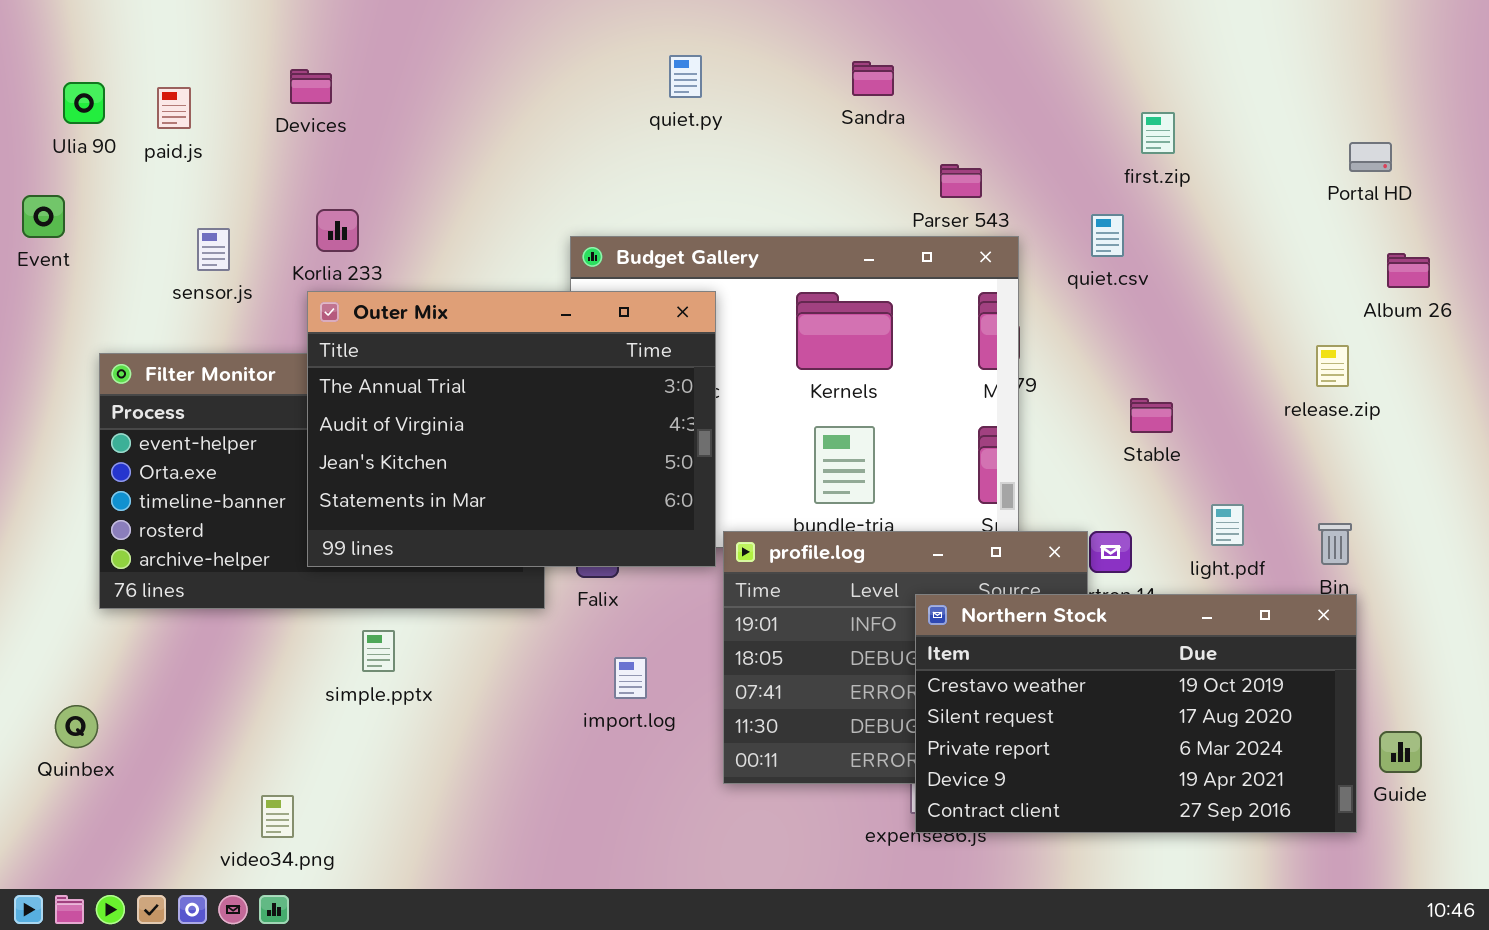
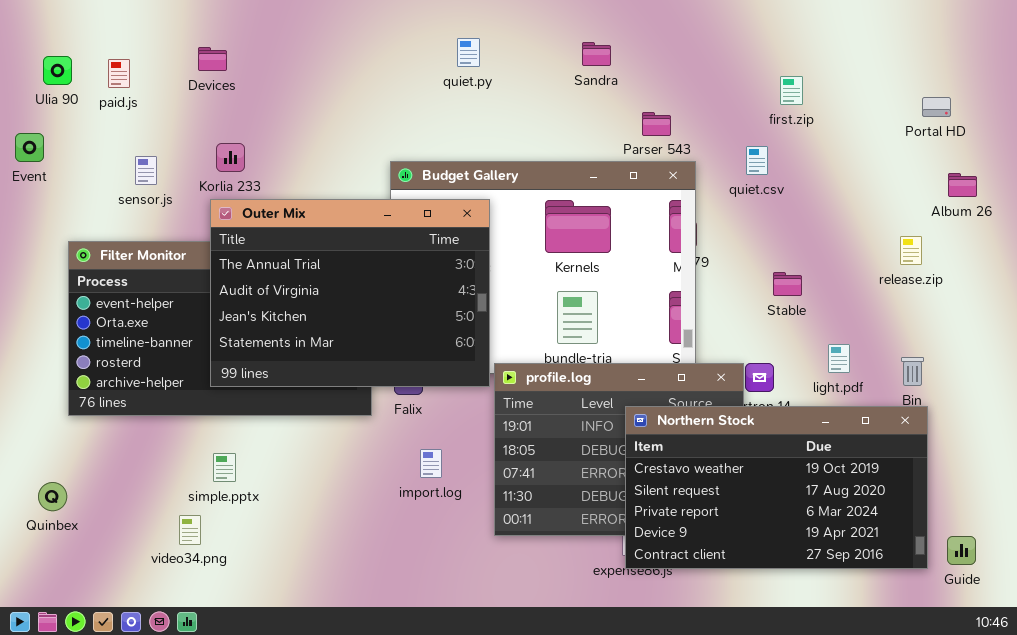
simple.pptx: [362,630,395,672] -> [213,453,236,482], moved
Guide: [1379,731,1422,773] -> [947,536,976,565], moved
video34.png: [261,795,294,838] -> [179,515,201,545], moved

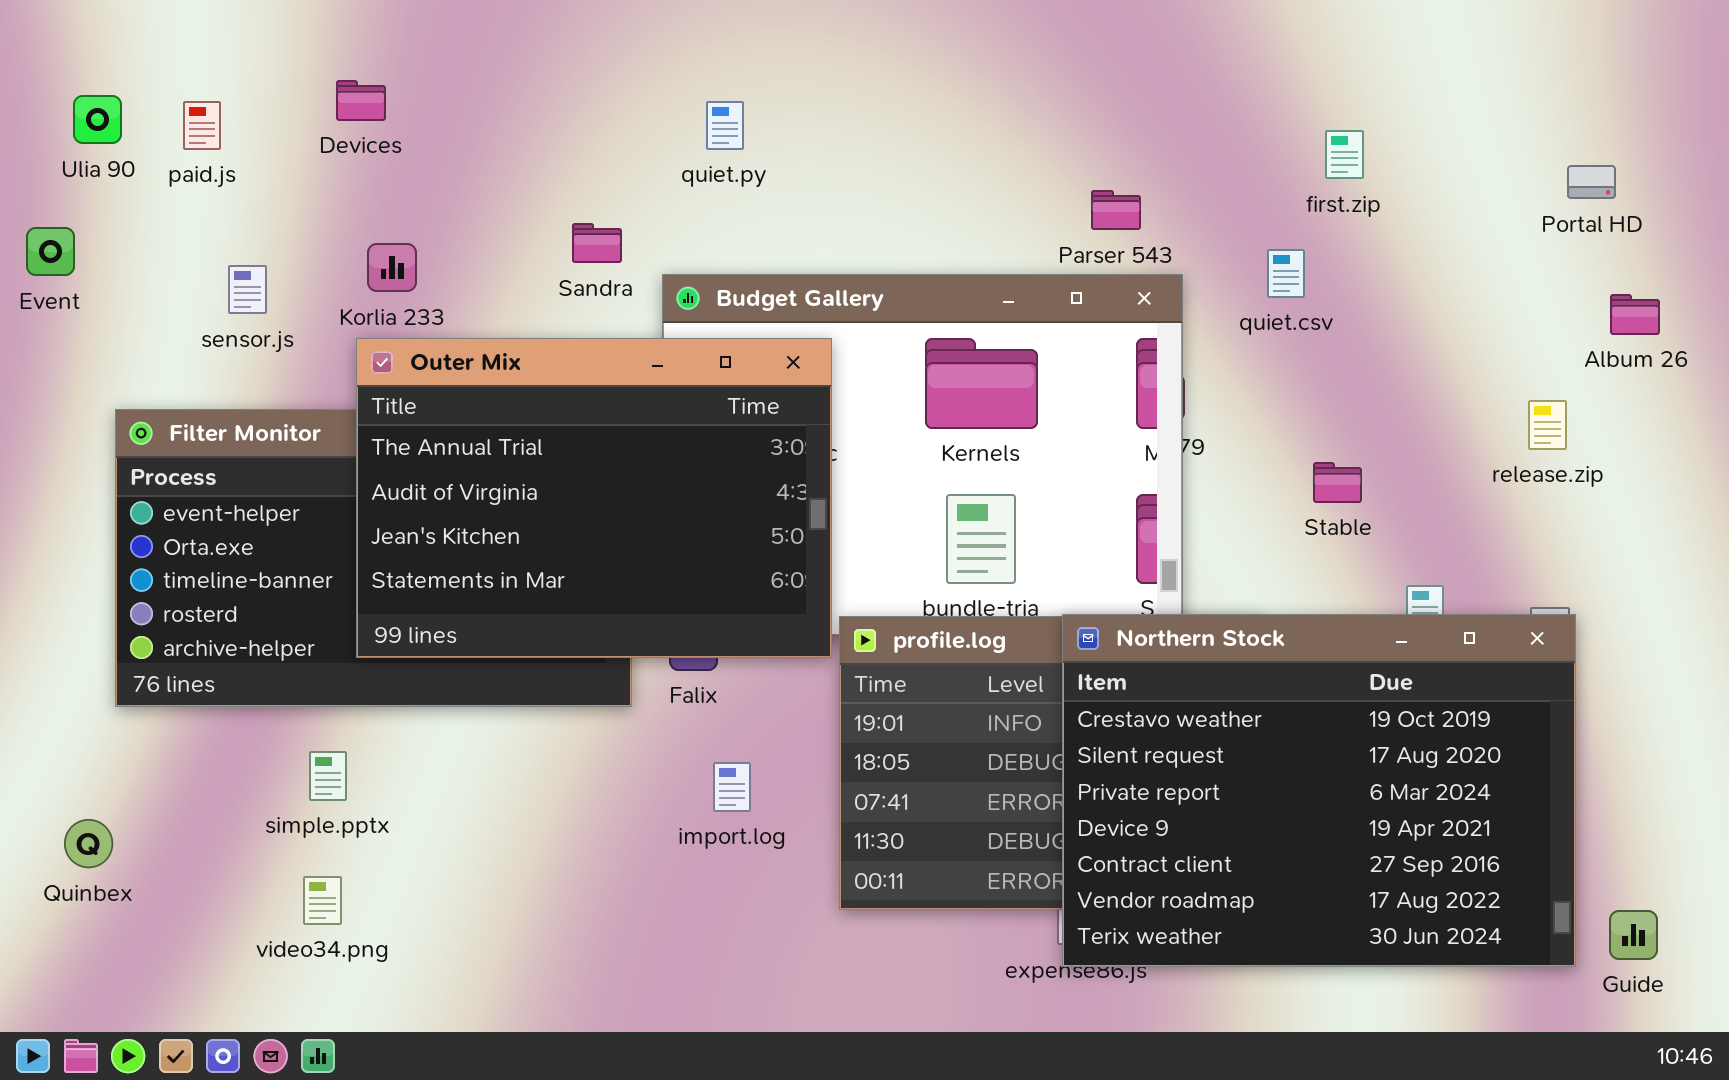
quiet.py: [457,38,480,67] -> [706,101,744,150], moved
Sandra: [582,42,611,66] -> [572,223,622,263], moved
Northern Stock: [625,406,928,569] -> [1062,614,1576,967], resized
simple.pptx: [213,453,236,482] -> [309,751,347,801], moved

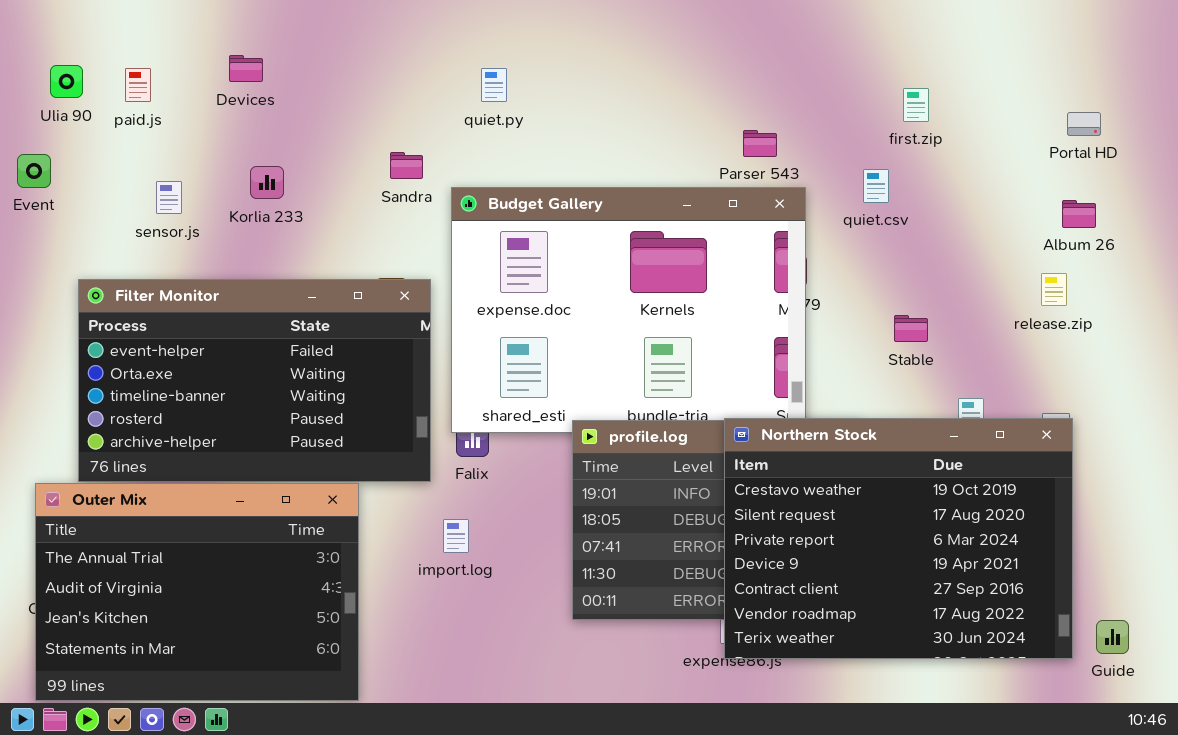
Album 26: [1610,294,1660,335] -> [1062,200,1096,228], moved
Outer Mix: [356,338,832,658] -> [35,483,359,701], moved
import.log: [713,762,751,812] -> [443,519,469,553], moved

